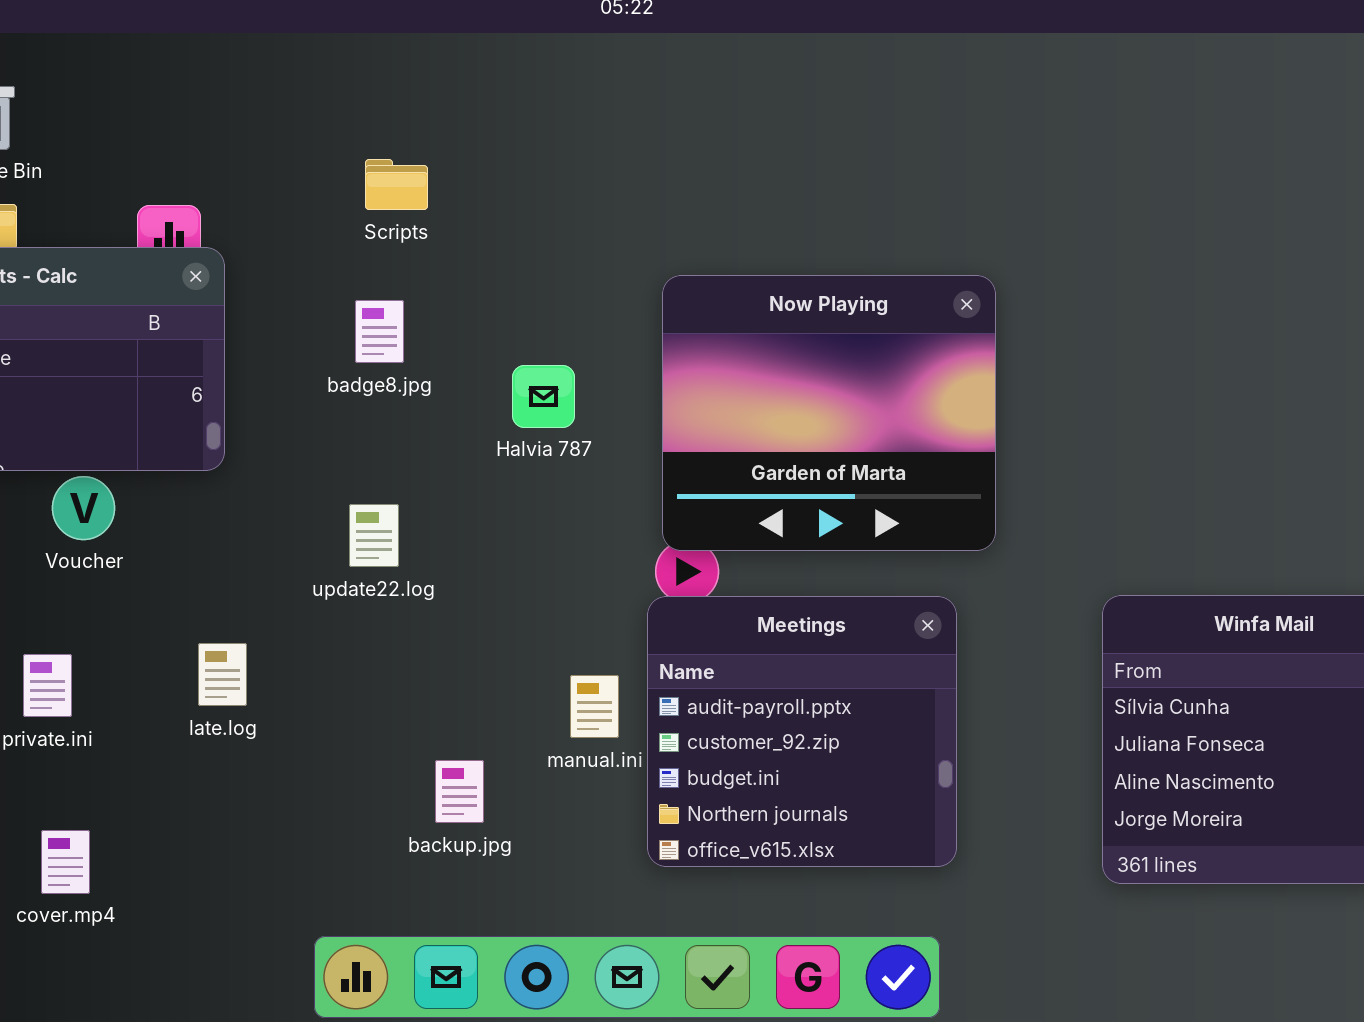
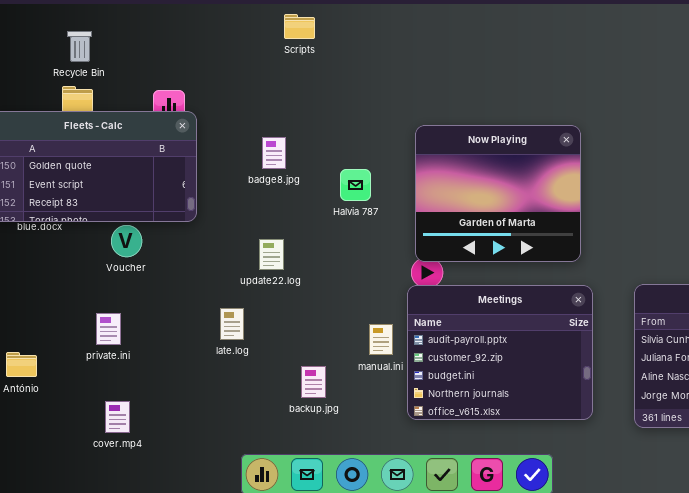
Scripts: [365,159,428,210] -> [284,14,315,39], moved
Meetings: [647,596,957,867] -> [407,285,593,420], resized
late.log: [198,643,247,706] -> [220,308,244,340], moved

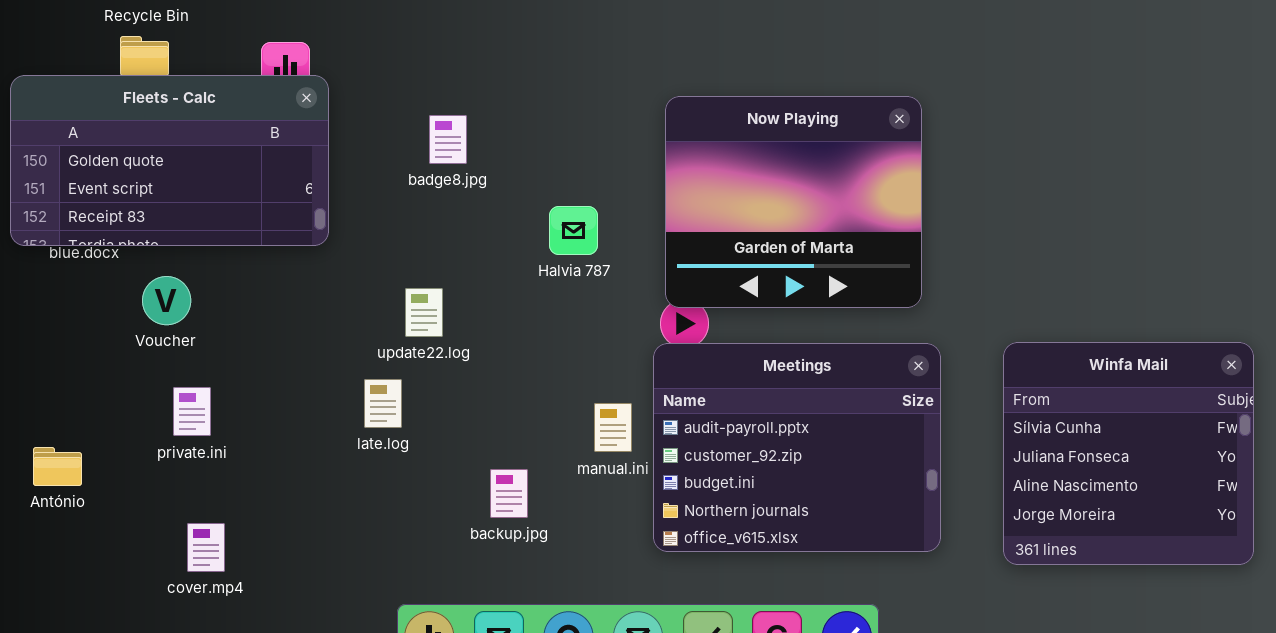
Halvia 787: [340,169,371,201] -> [549,206,598,255], moved
Voucher: [111,225,142,257] -> [142,276,191,325], moved
update22.log: [259,239,284,270] -> [405,288,443,337], moved

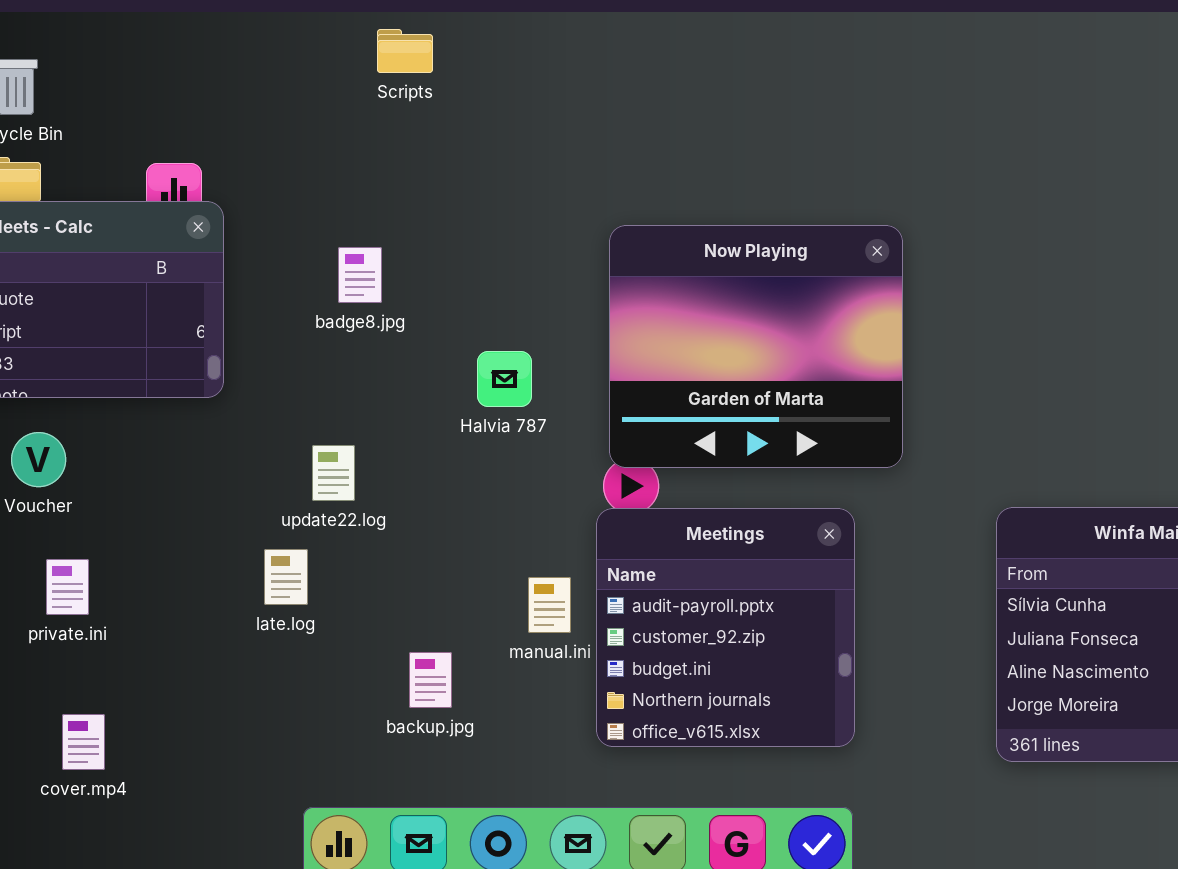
Meetings: [653,343,941,552] -> [596,508,855,747], resized

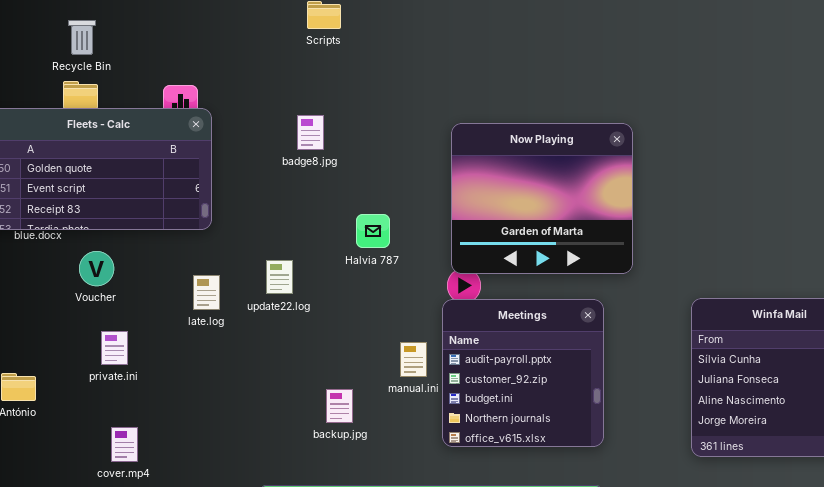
badge8.jpg: [338,247,382,303] -> [297,115,324,150], moved
Halvia 787: [477,351,532,407] -> [356,214,390,248], moved
late.log: [264,549,308,605] -> [193,275,220,310], moved

